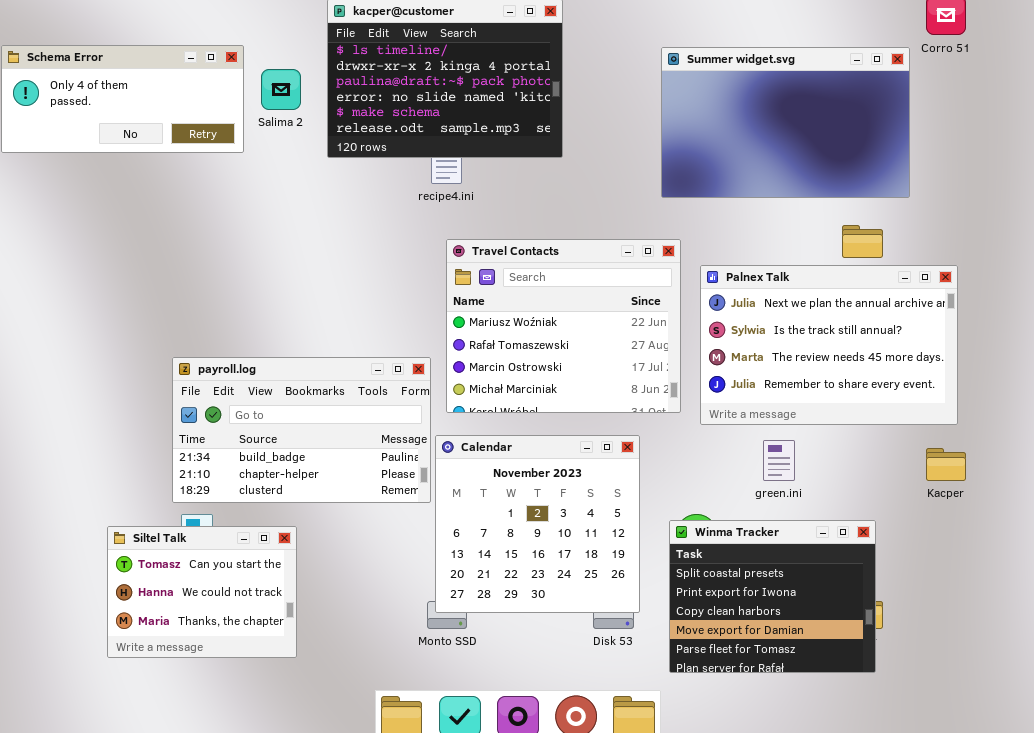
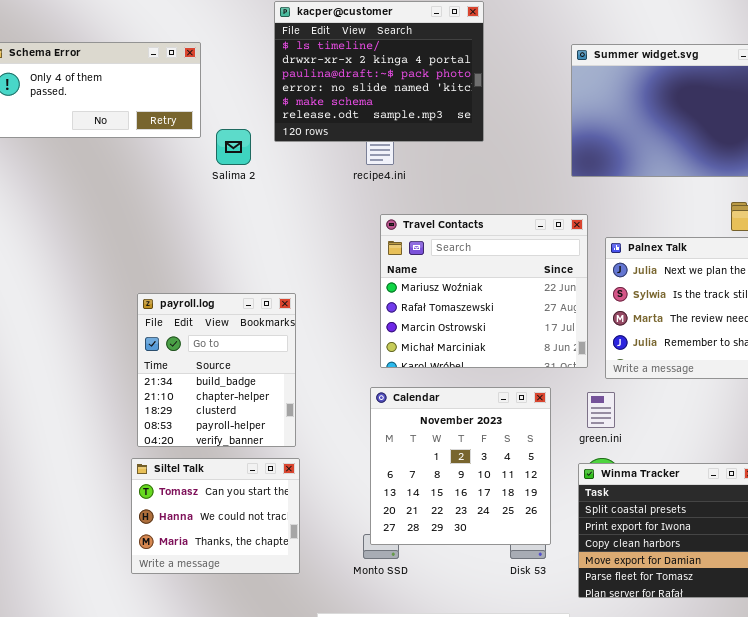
Salima 2: [261,69,301,110] -> [216,129,251,165], moved
payroll.log: [172,357,431,503] -> [137,293,296,447], resized
green.ini: [763,440,795,481] -> [587,392,615,428], moved
Siltel Talk: [107,526,297,658] -> [131,458,300,574], moved

